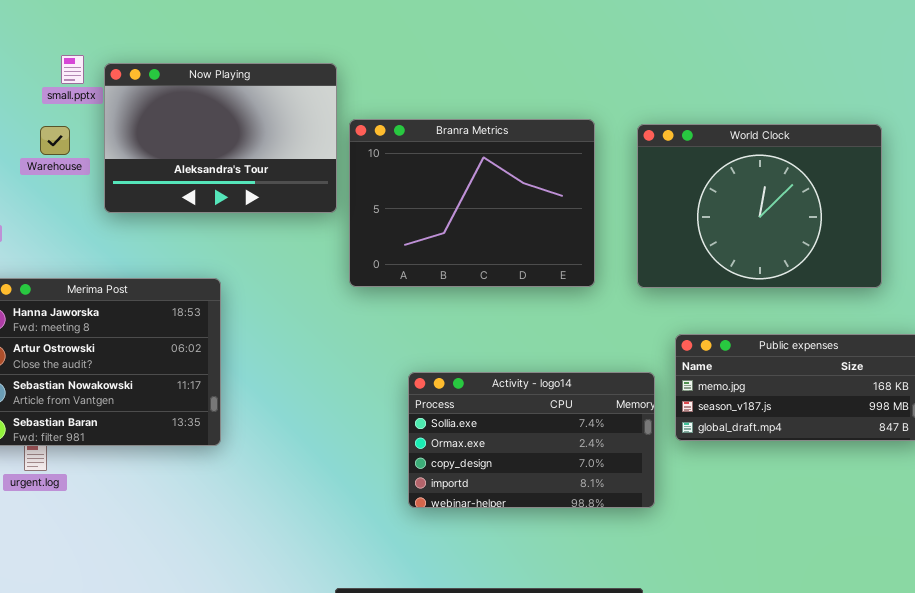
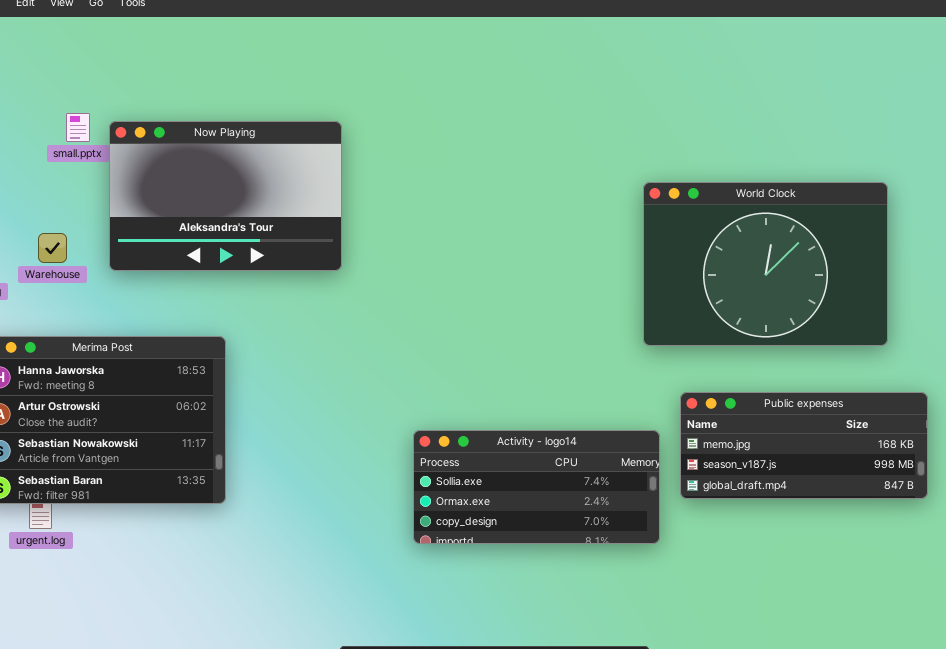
Branra Metrics: [349,119,595,287] -> none, closed
Warehouse: [40,126,70,155] -> [38,233,67,263], moved
Activity - logo14: [408,372,655,508] -> [413,430,660,544], resized

